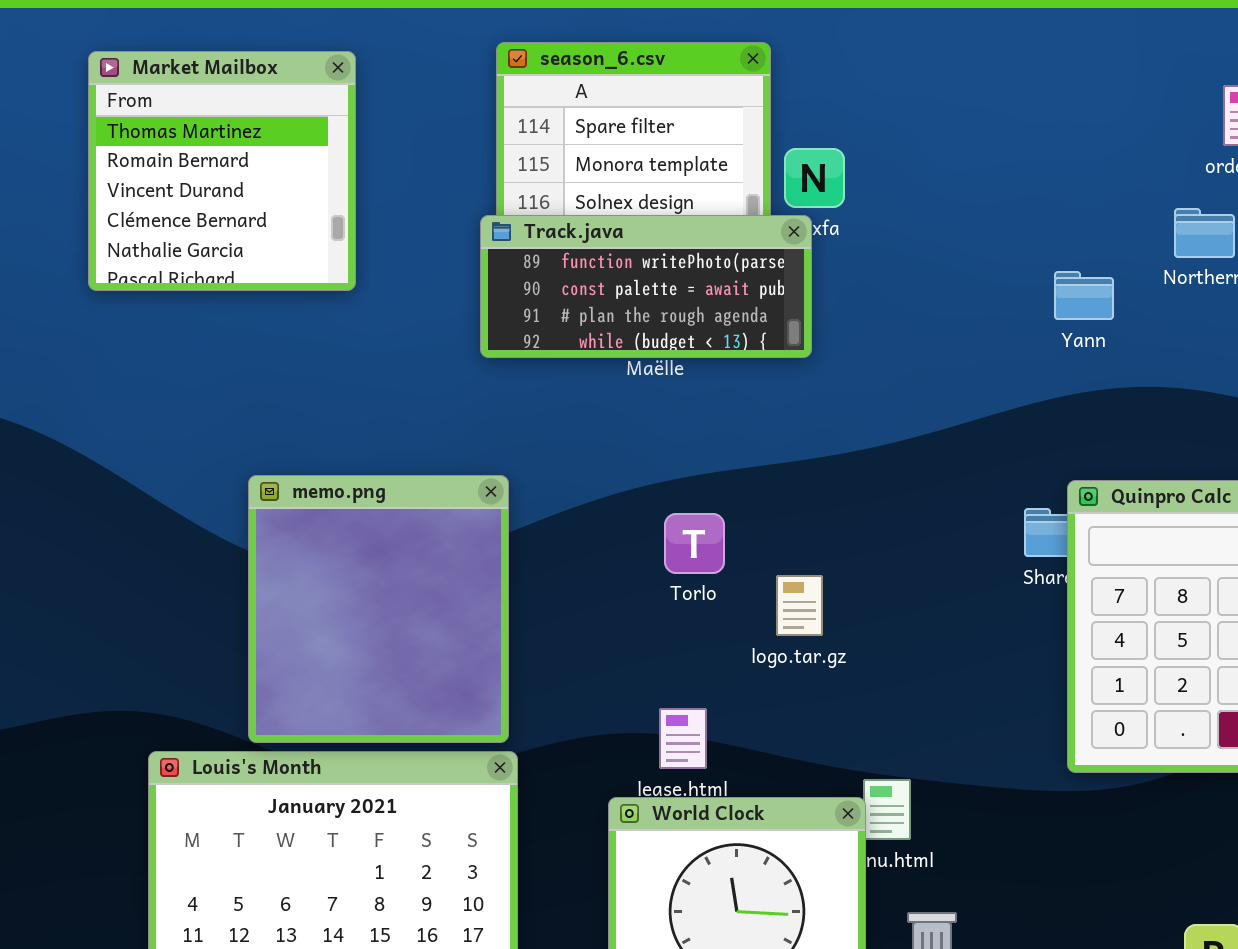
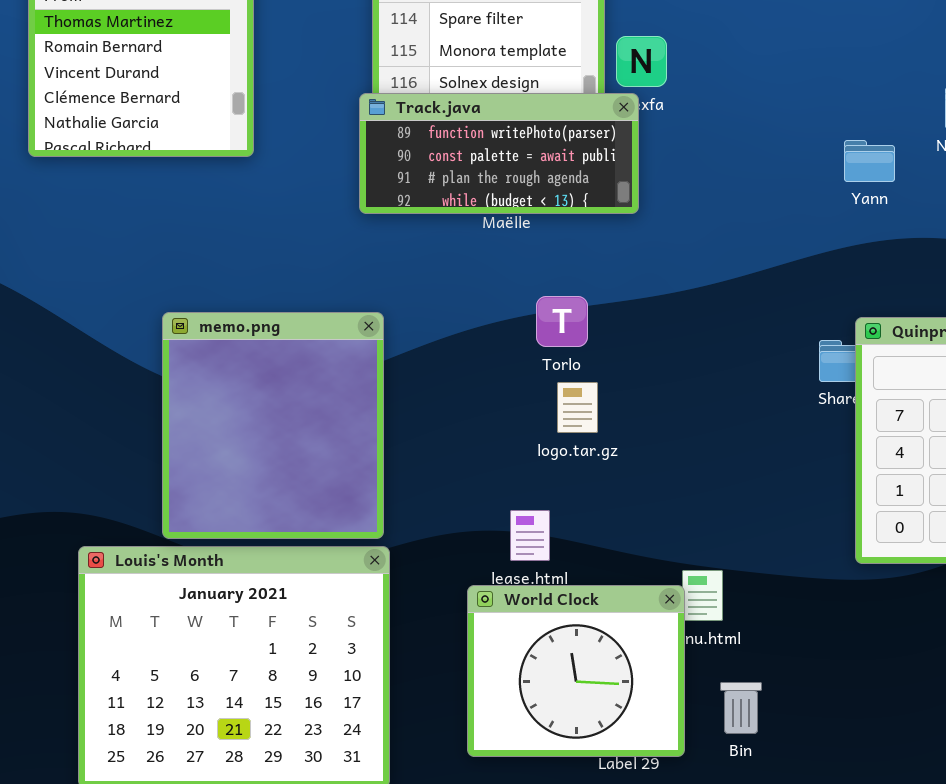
Torlo: [664,513,725,574] -> [536,296,588,347], moved
logo.tar.gz: [776,575,823,636] -> [557,382,598,433], moved

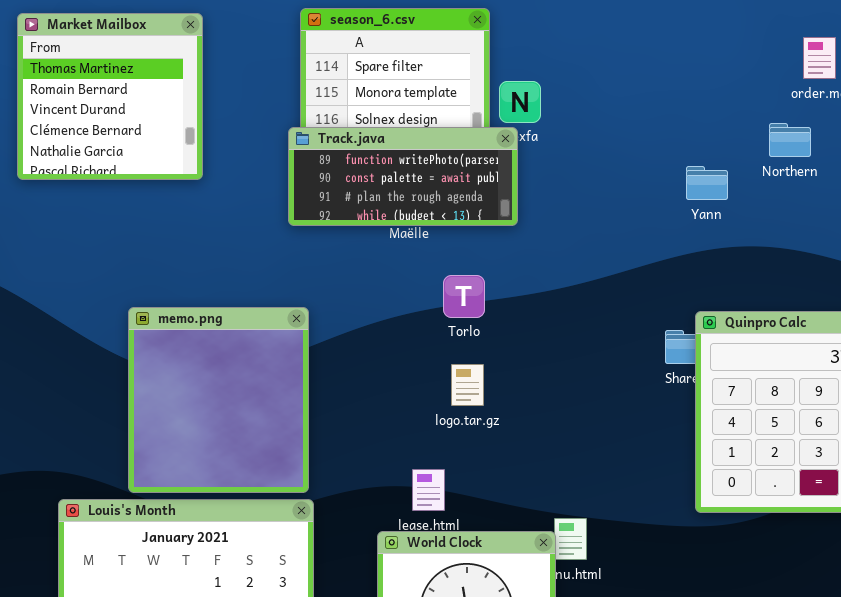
Torlo: [536,296,588,347] -> [443,275,485,318], moved

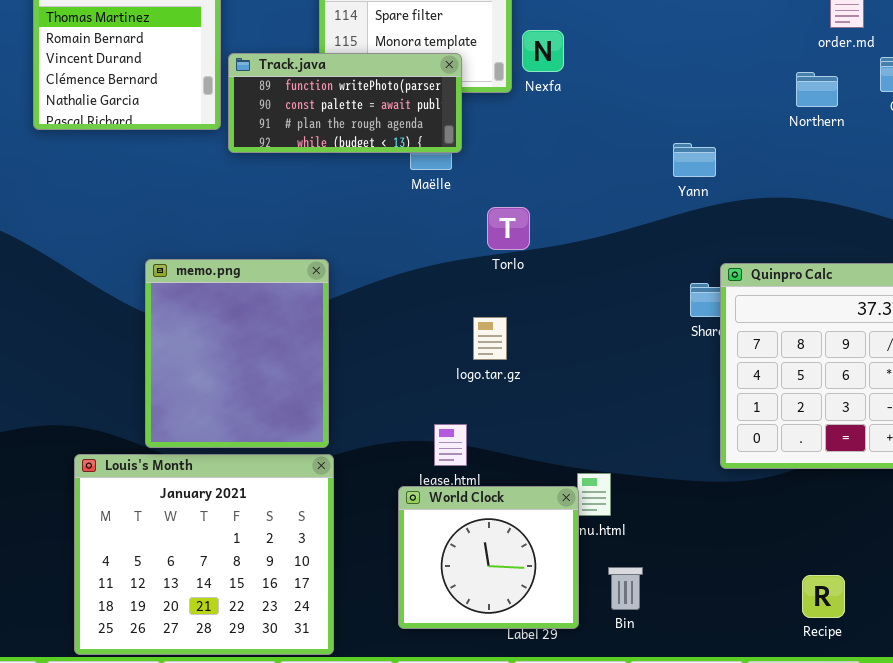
Track.java: [288,127,518,226] -> [228,53,462,153], moved
Yann: [686,166,728,200] -> [673,143,716,177], moved
Torlo: [443,275,485,318] -> [487,207,530,250], moved

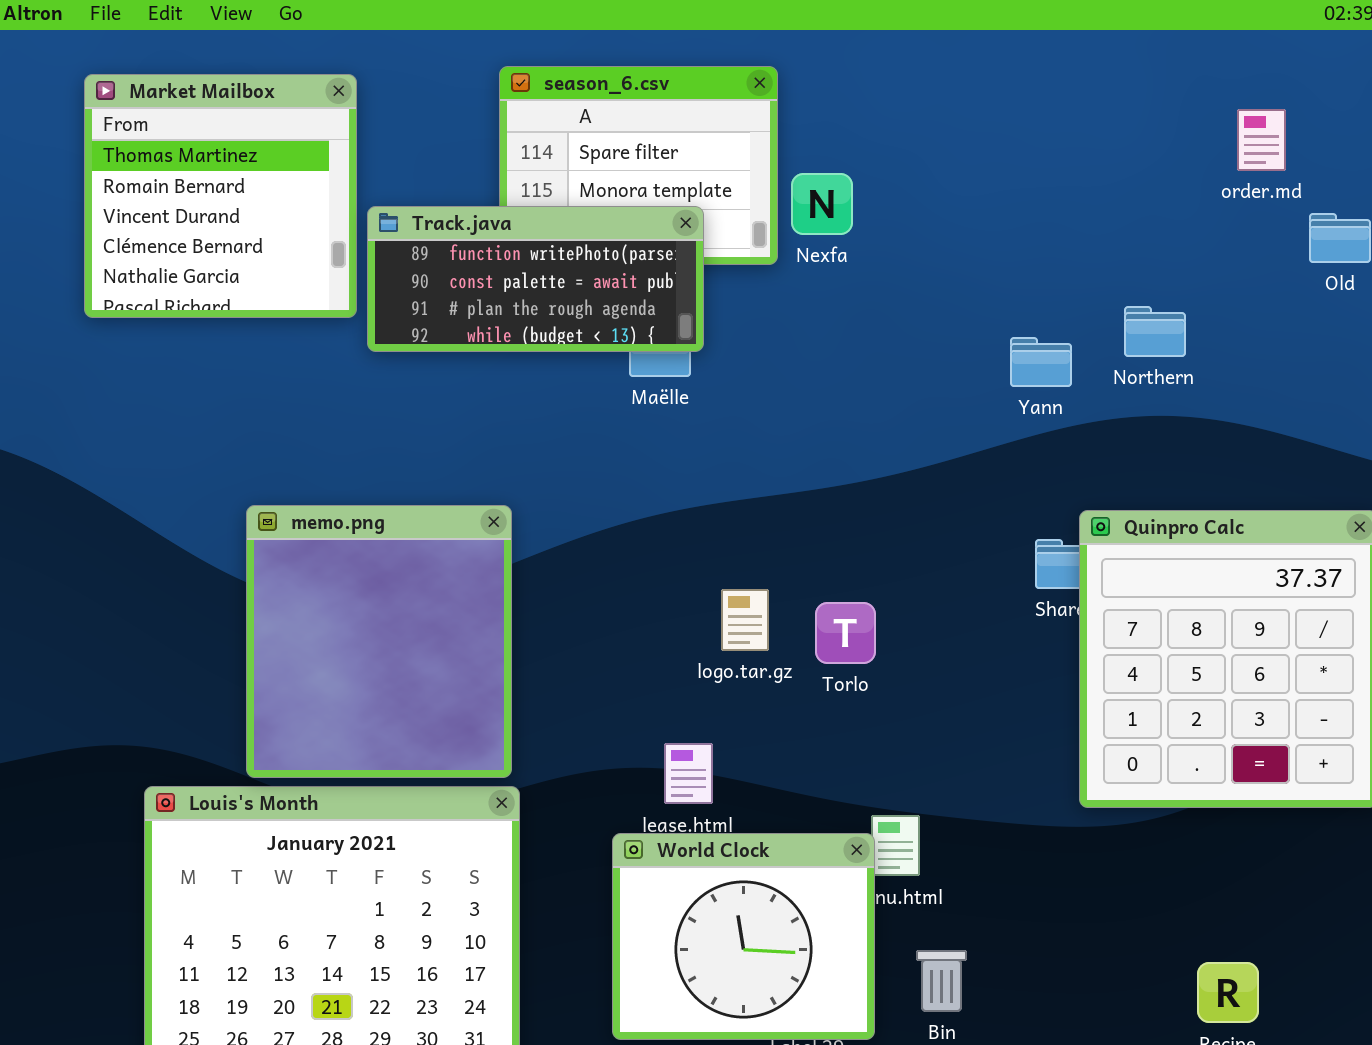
Northern: [796,72,838,107] -> [1124,306,1186,357], moved
Torlo: [487,207,530,250] -> [815,602,876,664], moved

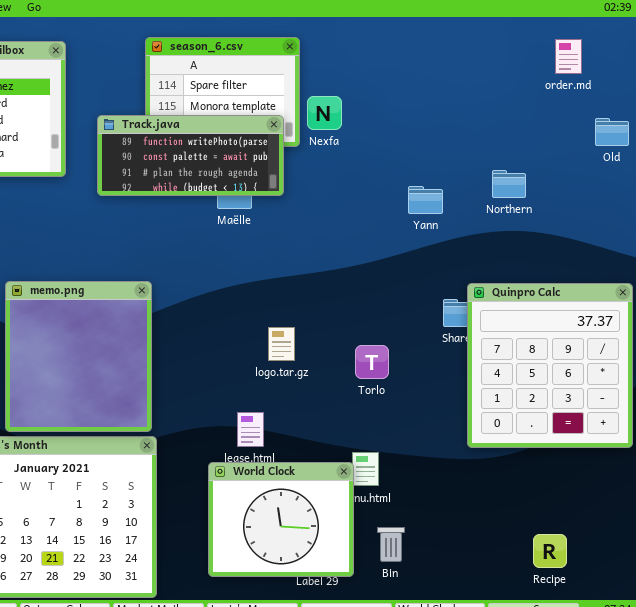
order.md: [1237,109,1286,171] -> [555,39,582,74], moved
Track.java: [367,206,704,352] -> [97,115,284,196], moved
Yann: [1010,337,1072,387] -> [408,186,443,214], moved
Torlo: [815,602,876,664] -> [355,345,389,379], moved

